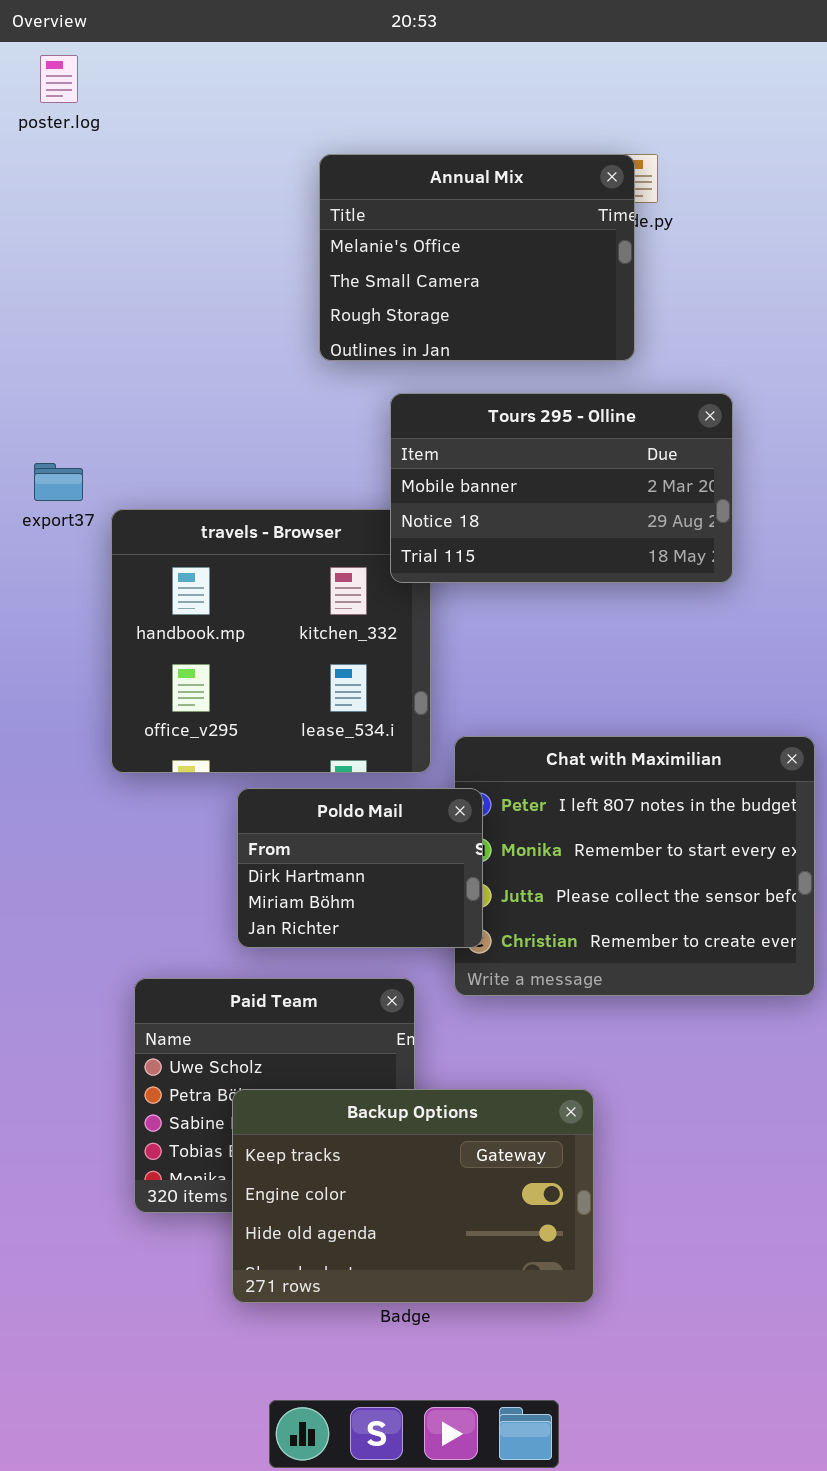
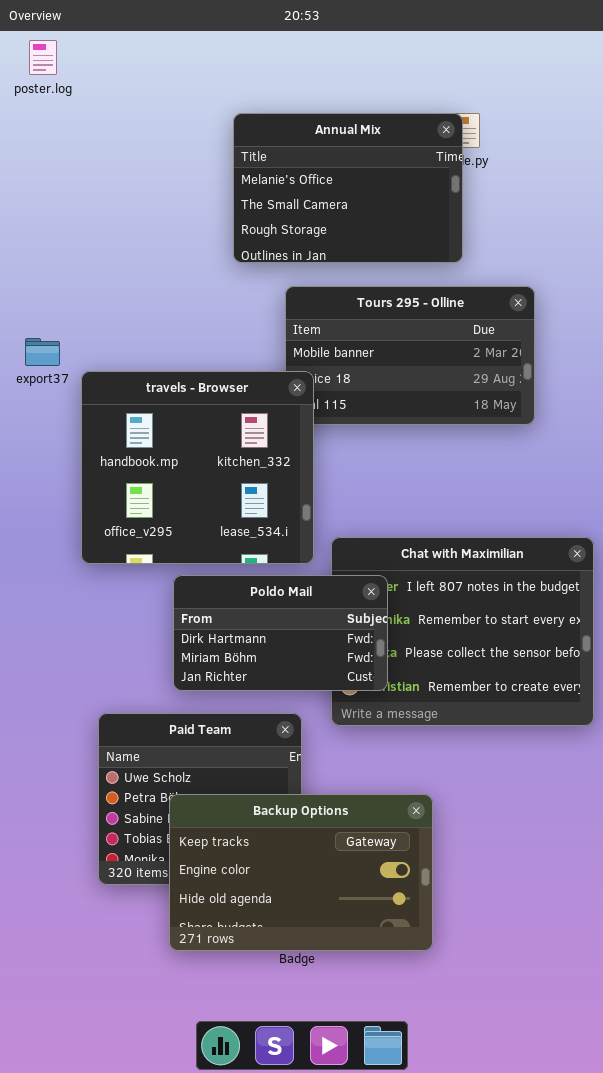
travels - Browser: [111,509,431,773] -> [81,371,314,564], raised
Poldo Mail: [237,788,483,948] -> [173,575,388,691], resized

